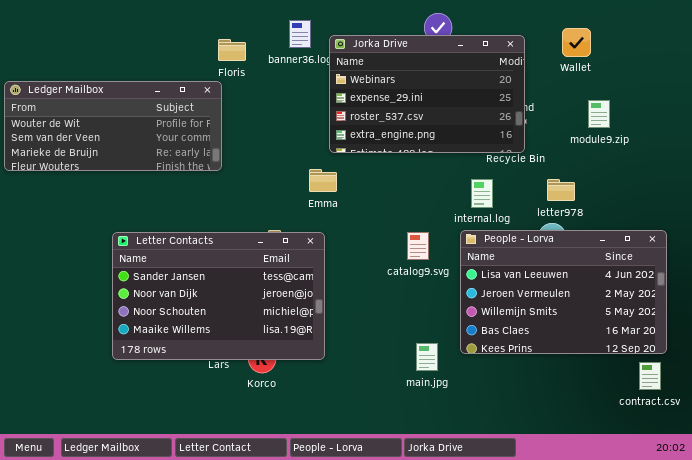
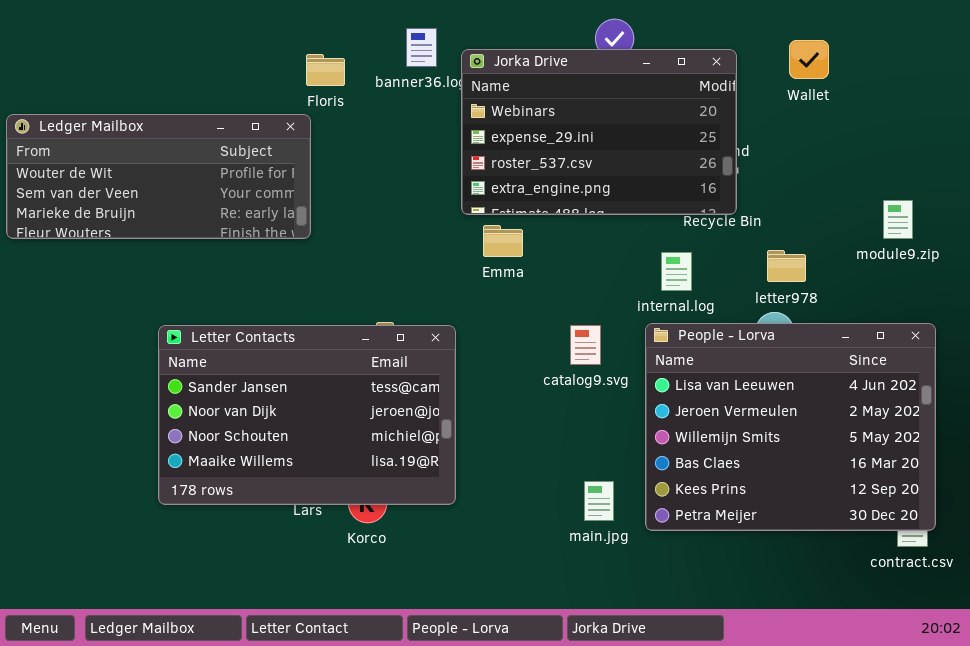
module9.zip: [588,100,610,128] -> [883,200,913,239], moved
Emma: [309,169,337,192] -> [483,225,523,257], moved
People - Lorva: [460,230,667,354] -> [645,323,936,531], resized

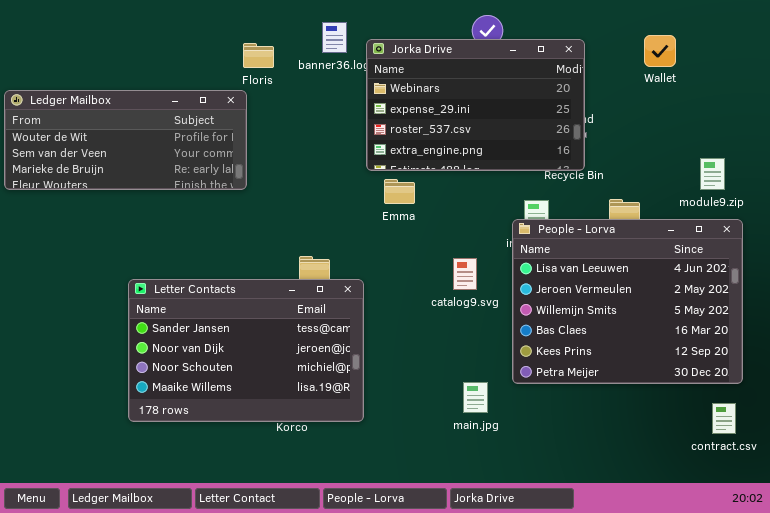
Wallet: [789,40,829,79] -> [644,35,676,67], moved
People - Lorva: [645,323,936,531] -> [512,219,743,384], moved
Letter Contacts: [158,325,456,505] -> [128,279,364,422], moved

